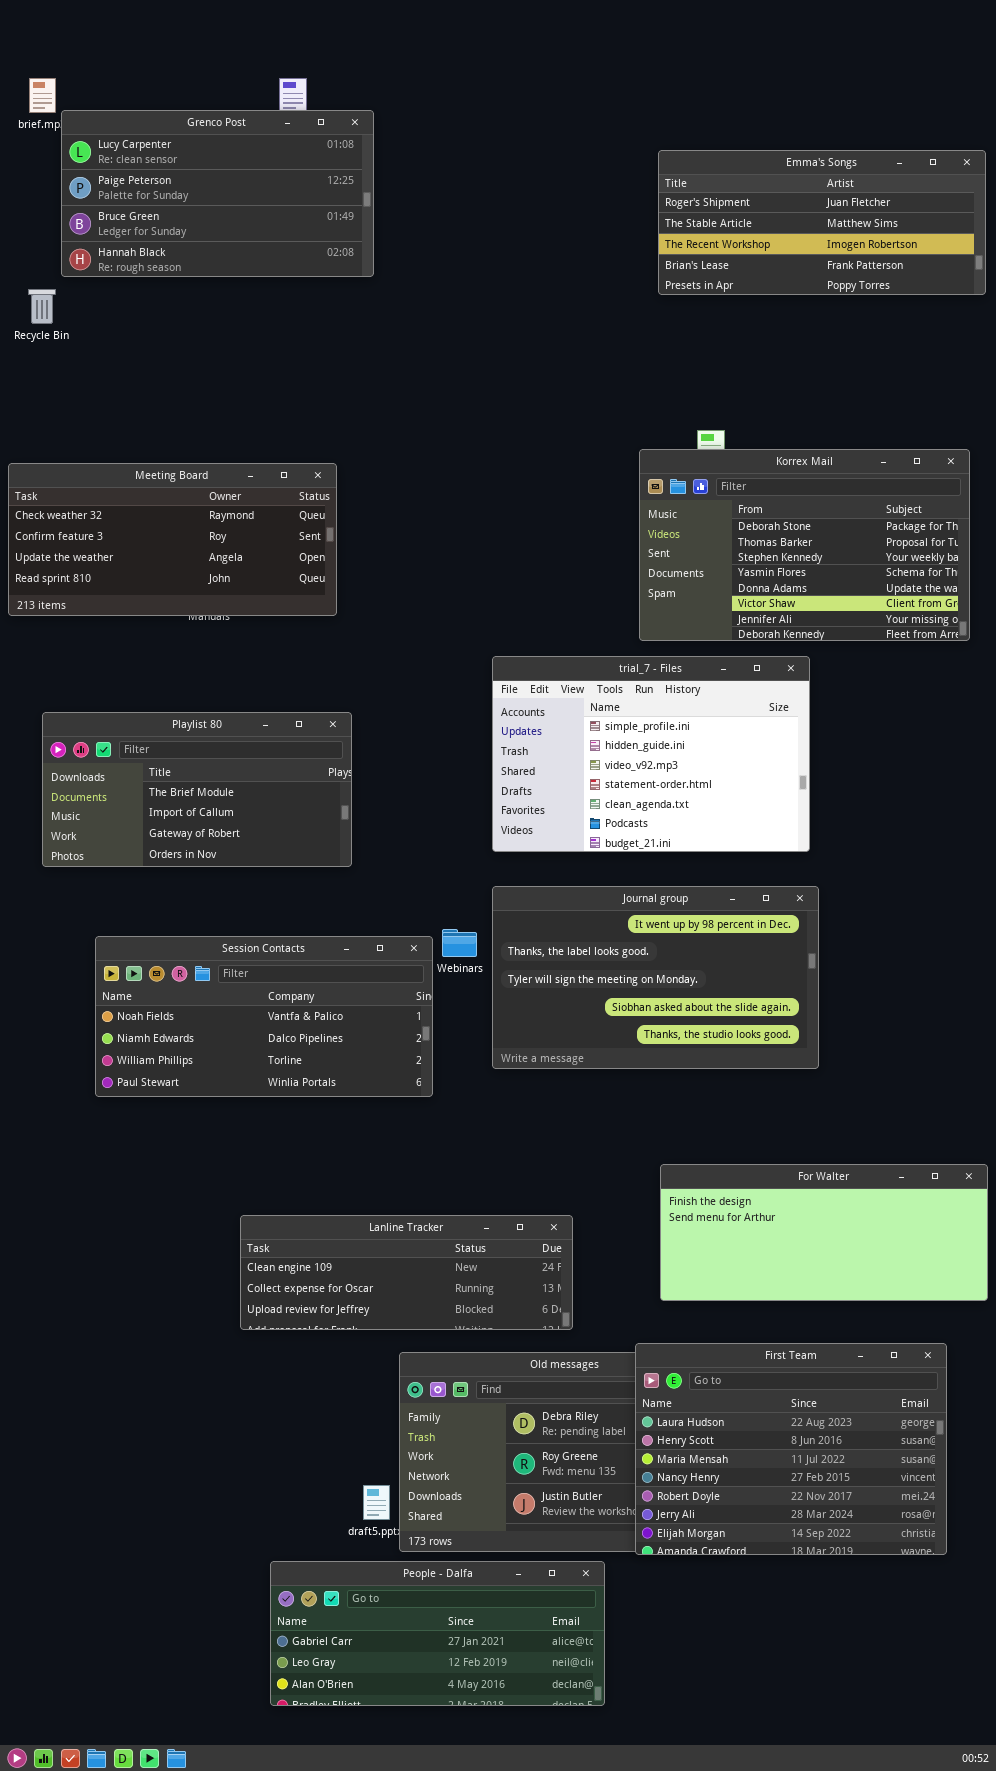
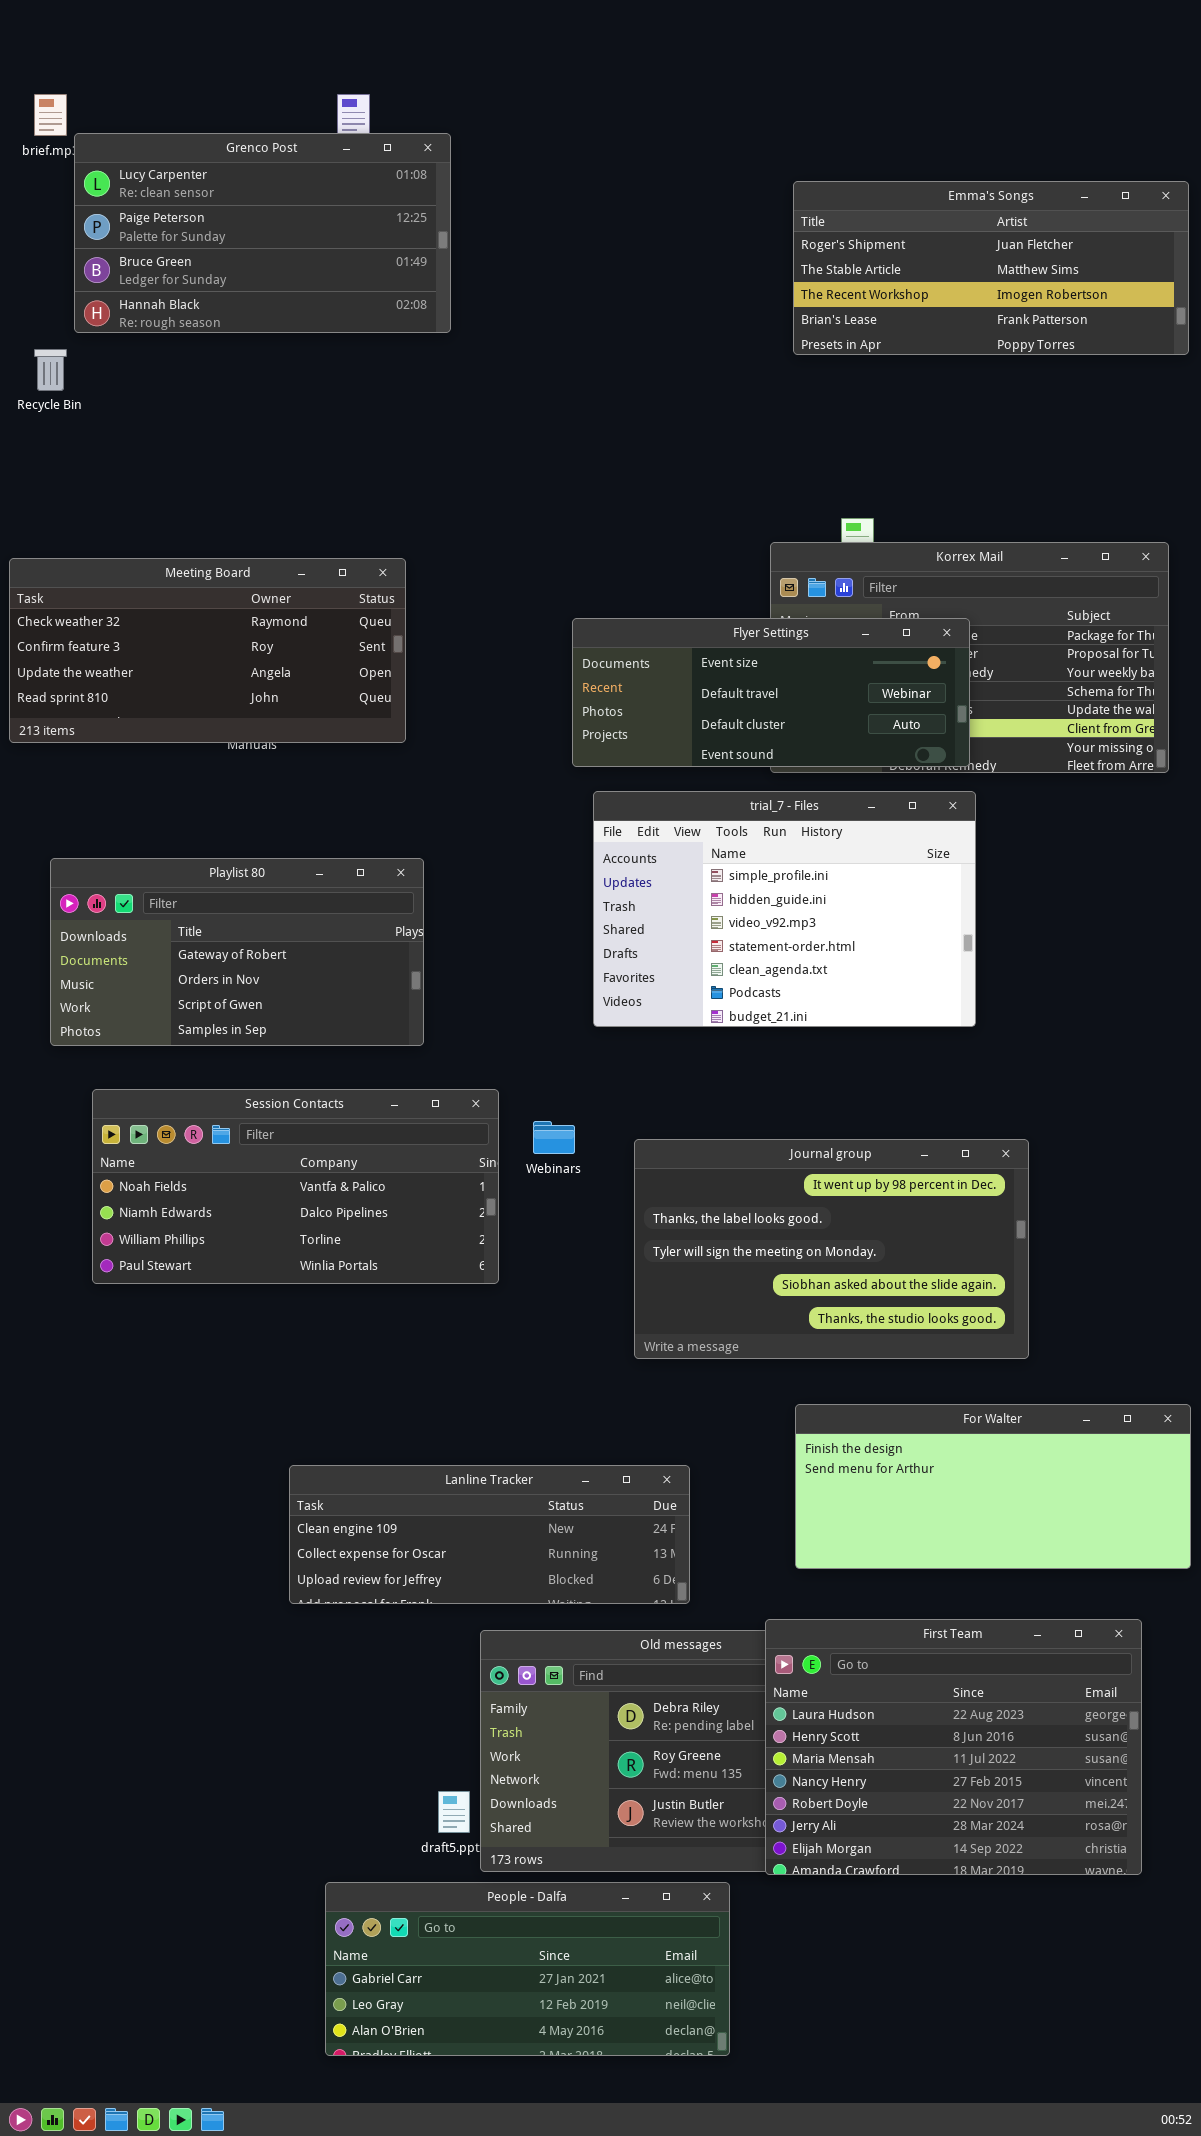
Flyer Settings: none -> [572,618,970,767], opened
Playlist 80: [42,712,352,867] -> [50,858,424,1046], scrolled down 2 rows
Journal group: [492,886,819,1069] -> [634,1139,1029,1359], moved
Session Contacts: [95,936,433,1097] -> [92,1089,499,1284], moved

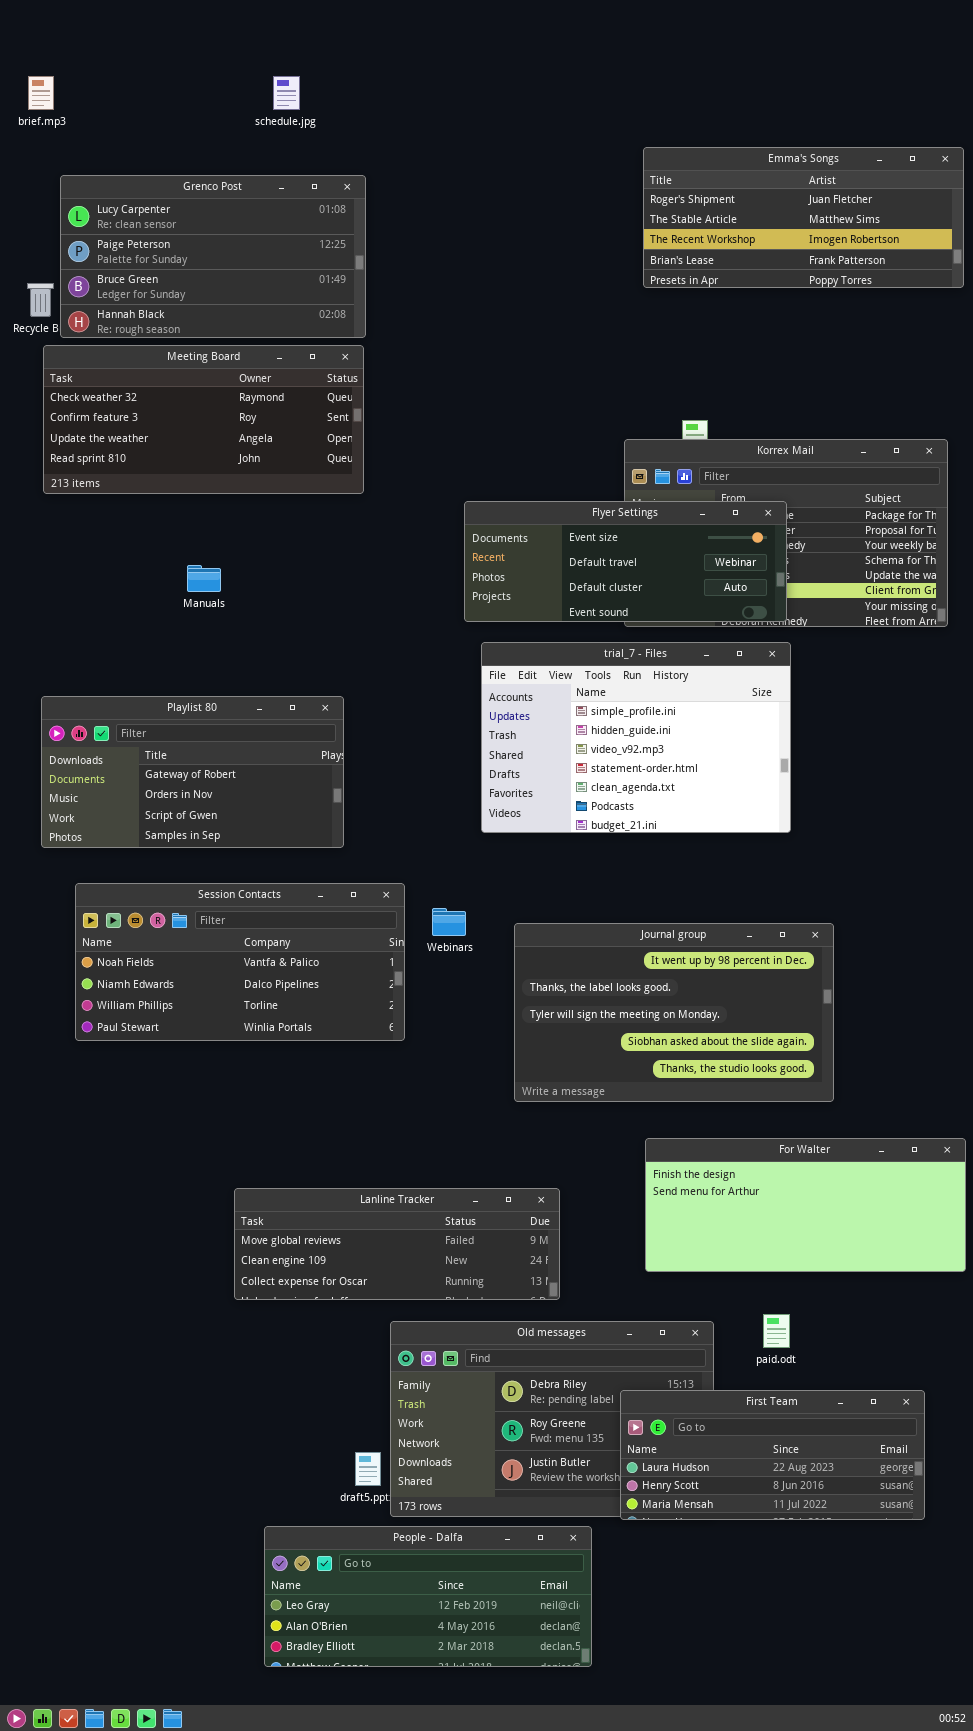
Grenco Post: [74,133,451,333] -> [60,175,366,338], moved
Meeting Board: [9,558,406,743] -> [43,345,364,494], moved
Lanline Tracker: [289,1465,690,1604] -> [234,1188,560,1300], scrolled up 1 row
First Team: [765,1619,1142,1875] -> [620,1390,925,1520], resized
People - Dalfa: [325,1882,730,2056] -> [264,1526,592,1667], scrolled down 1 row

